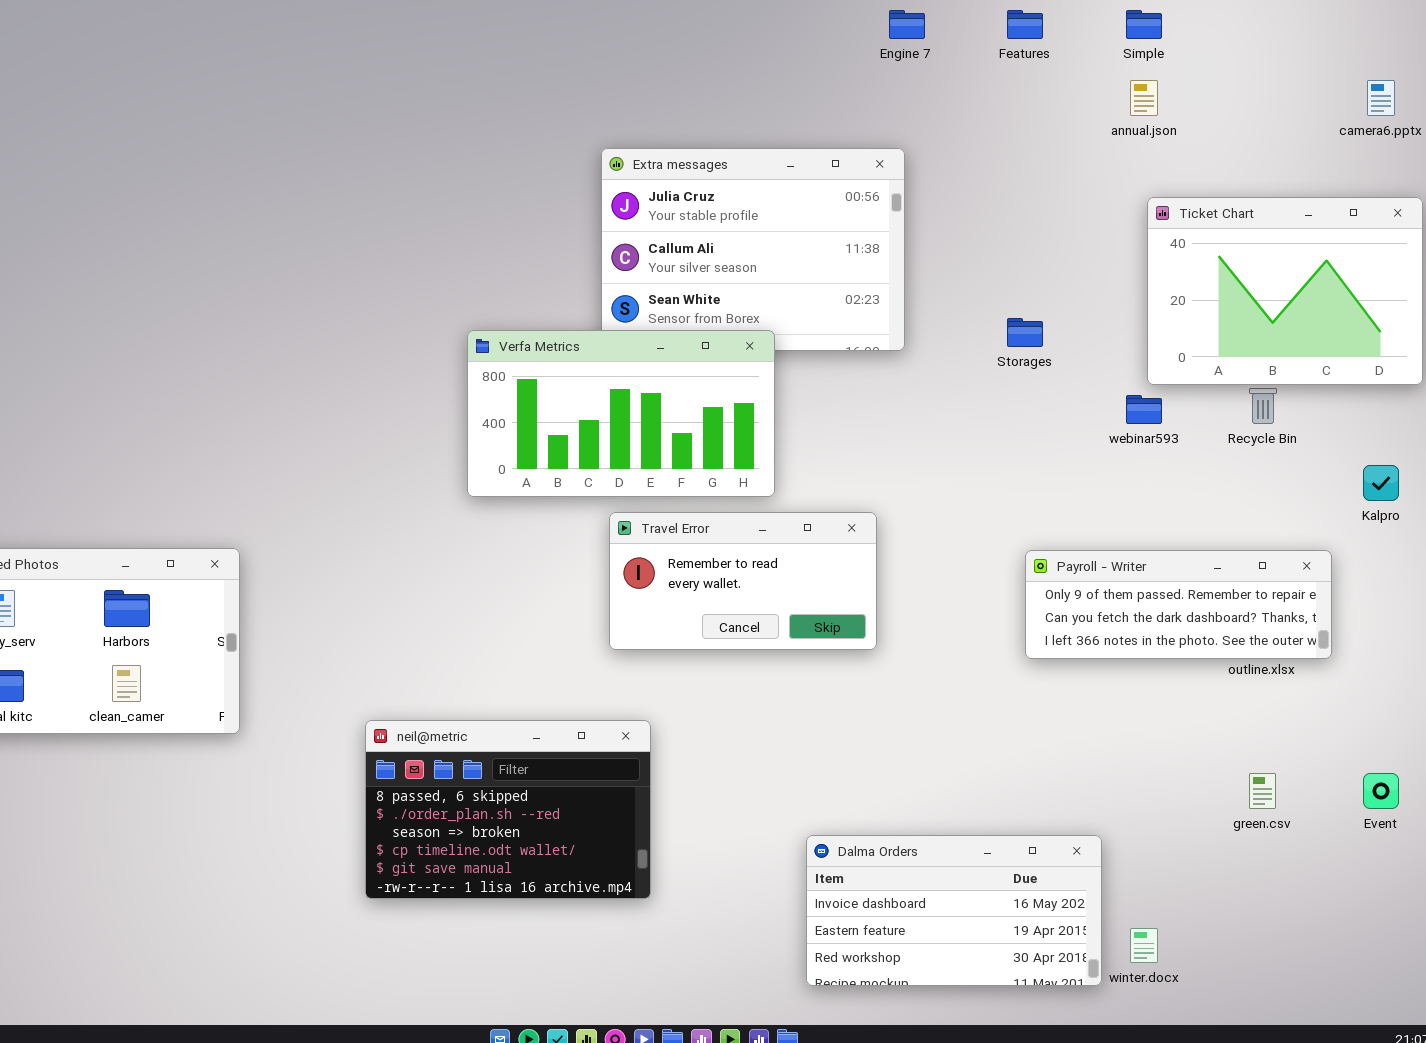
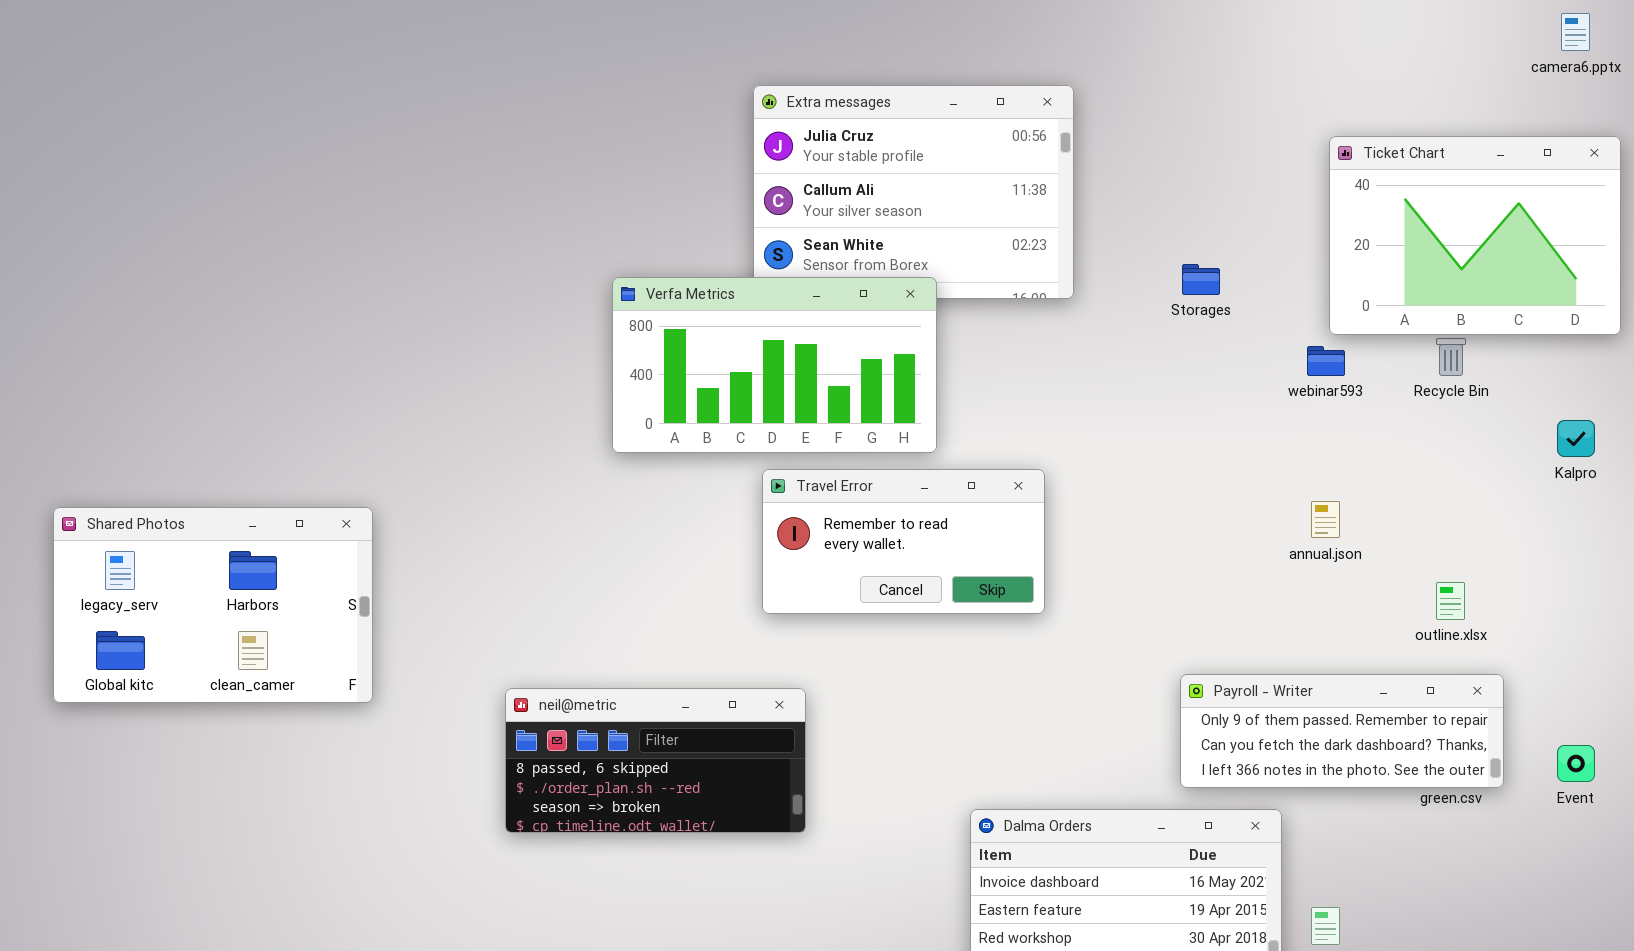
annual.json: [1130,80,1158,116] -> [1311,501,1340,538], moved
Payroll - Writer: [1025,550,1332,659] -> [1180,674,1504,788], moved
neil@metric: [365,720,651,899] -> [505,688,806,833], resized

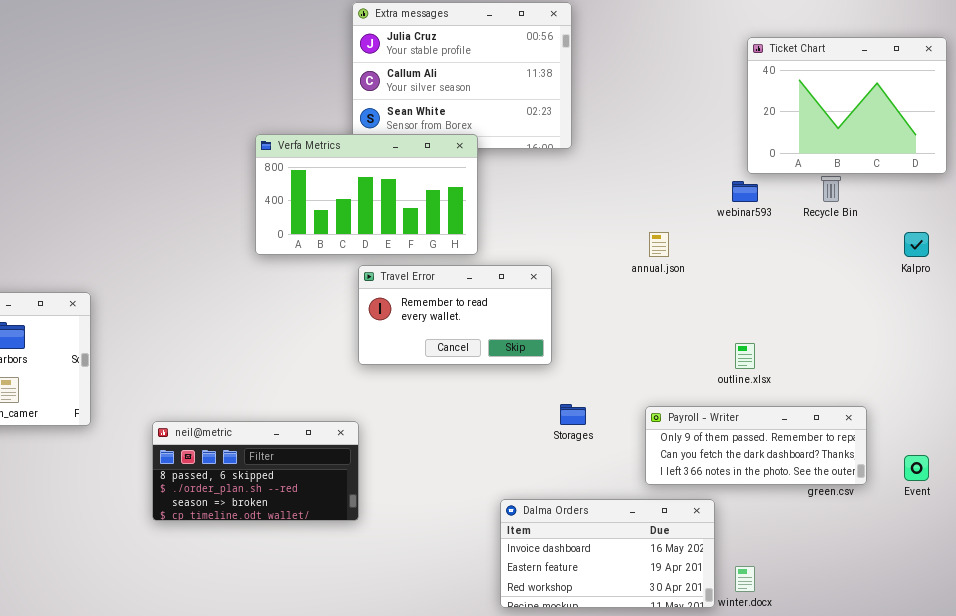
Storages: [1182,264,1220,295] -> [560,404,586,425], moved
annual.json: [1311,501,1340,538] -> [649,232,669,257], moved
outline.xlsx: [1436,582,1465,620] -> [735,343,755,369], moved
neil@metric: [505,688,806,833] -> [152,421,359,521], moved

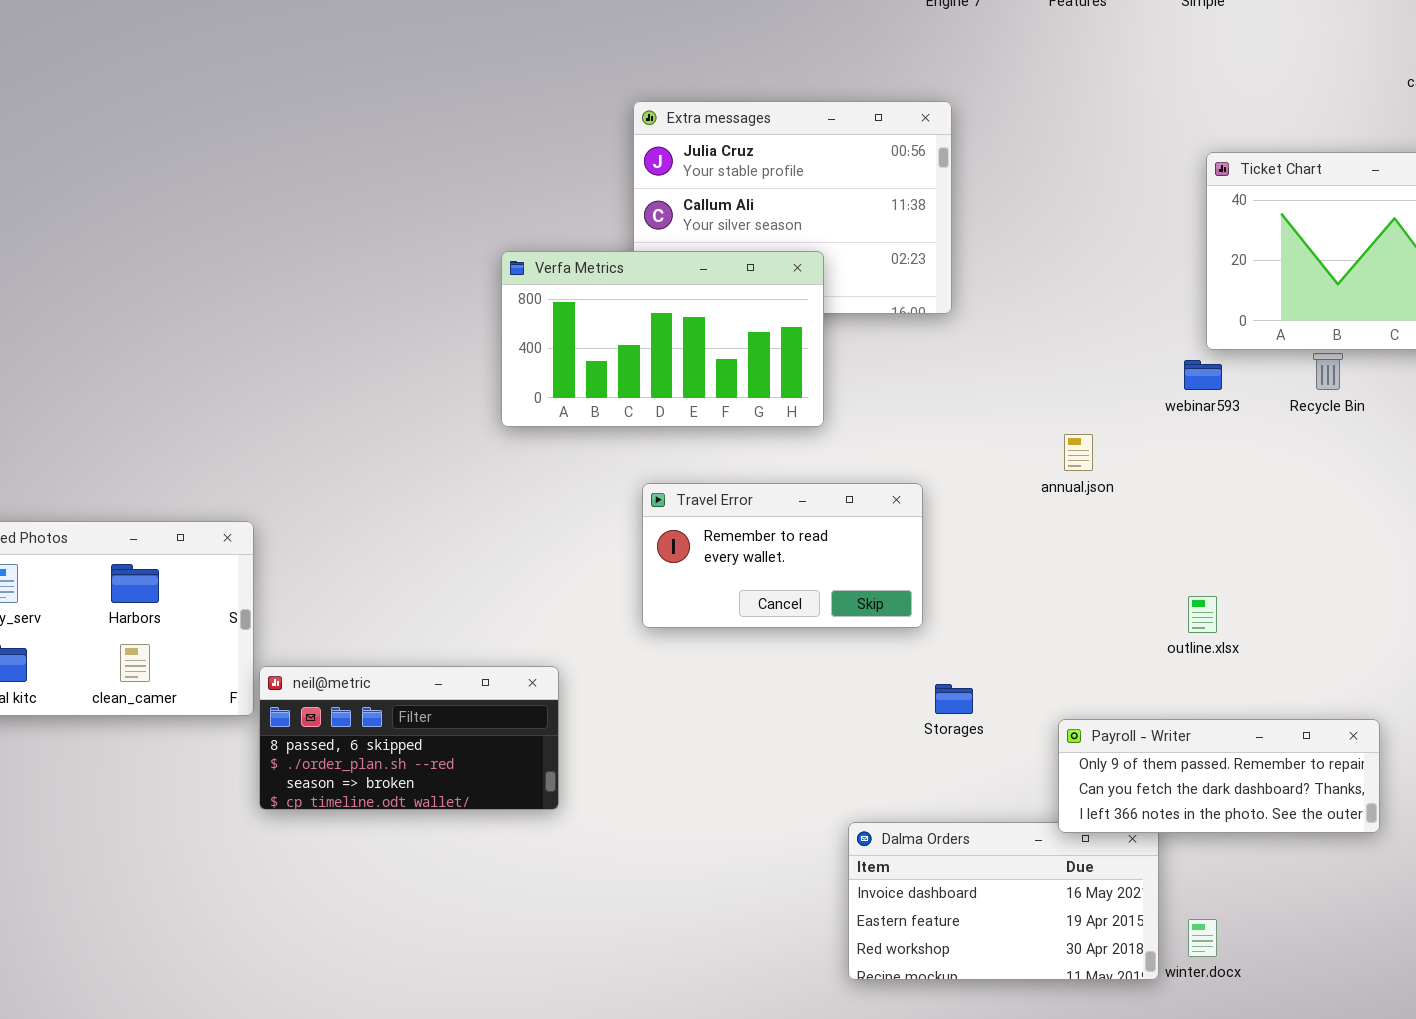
Verfa Metrics: [255,134,478,255] -> [501,251,824,427], moved
Payroll - Writer: [645,406,867,485] -> [1058,719,1380,833], moved
neil@metric: [152,421,359,521] -> [259,666,559,810], moved

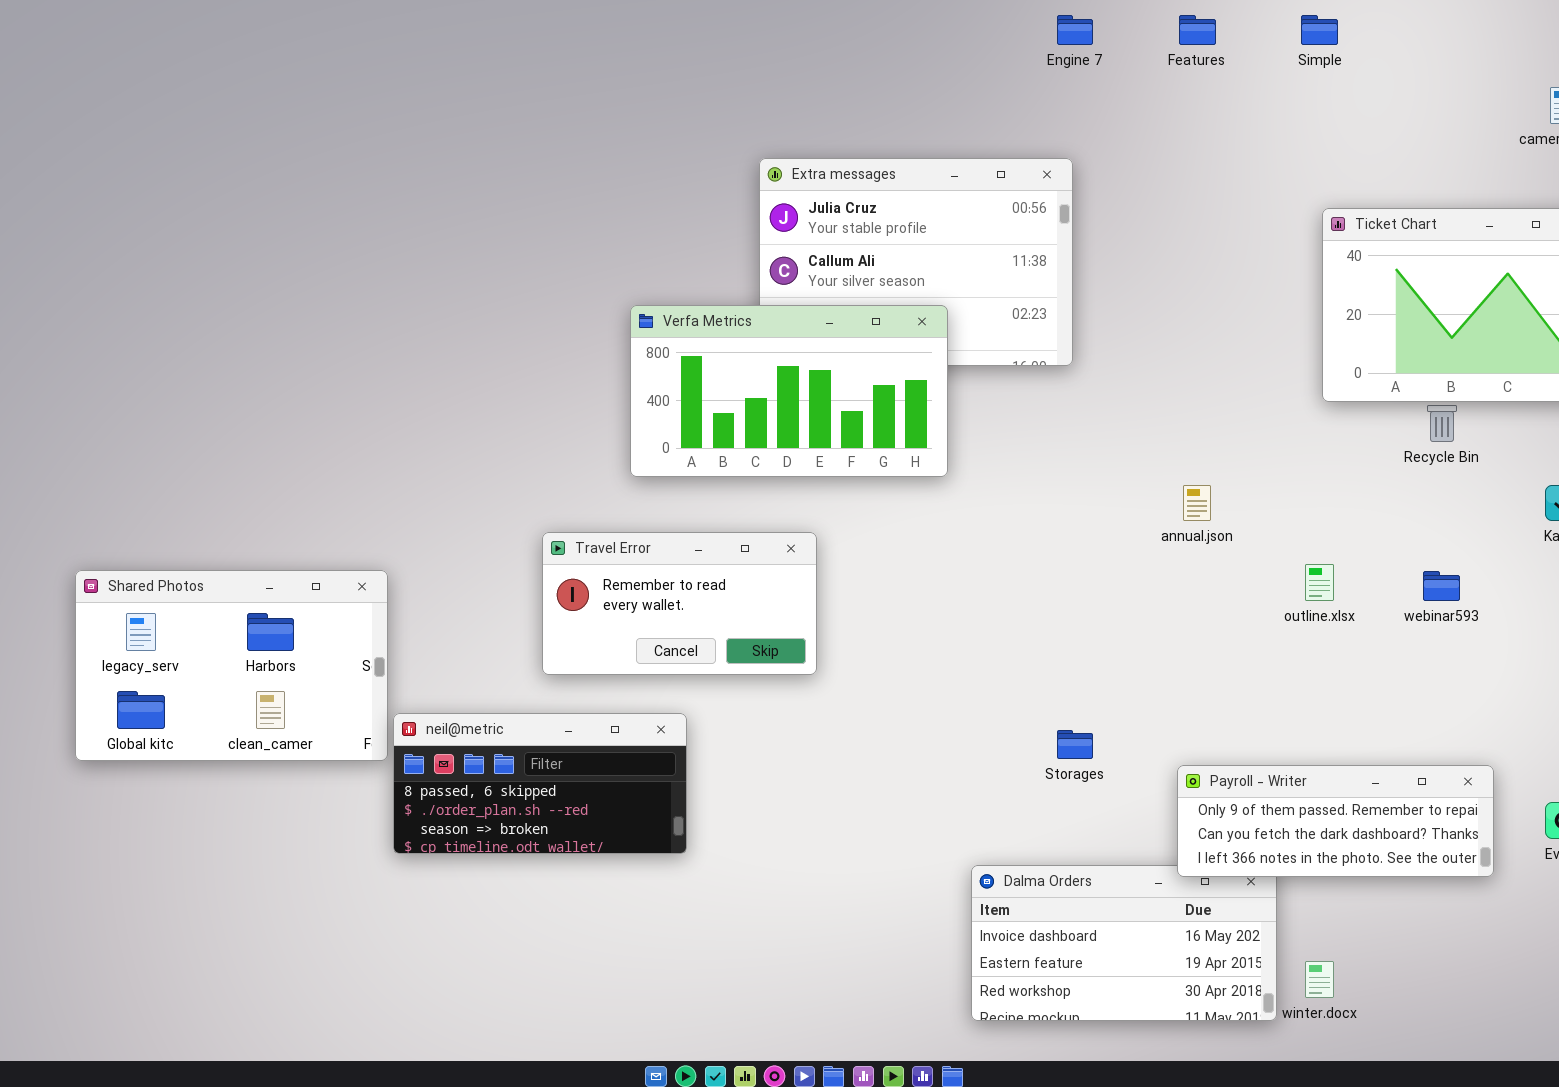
webinar593: [1184,360,1222,390] -> [1423,571,1460,601], moved
Travel Error: [642,483,923,628] -> [542,532,817,675], moved
outline.xlsx: [1188,596,1217,633] -> [1305,564,1334,601], moved

